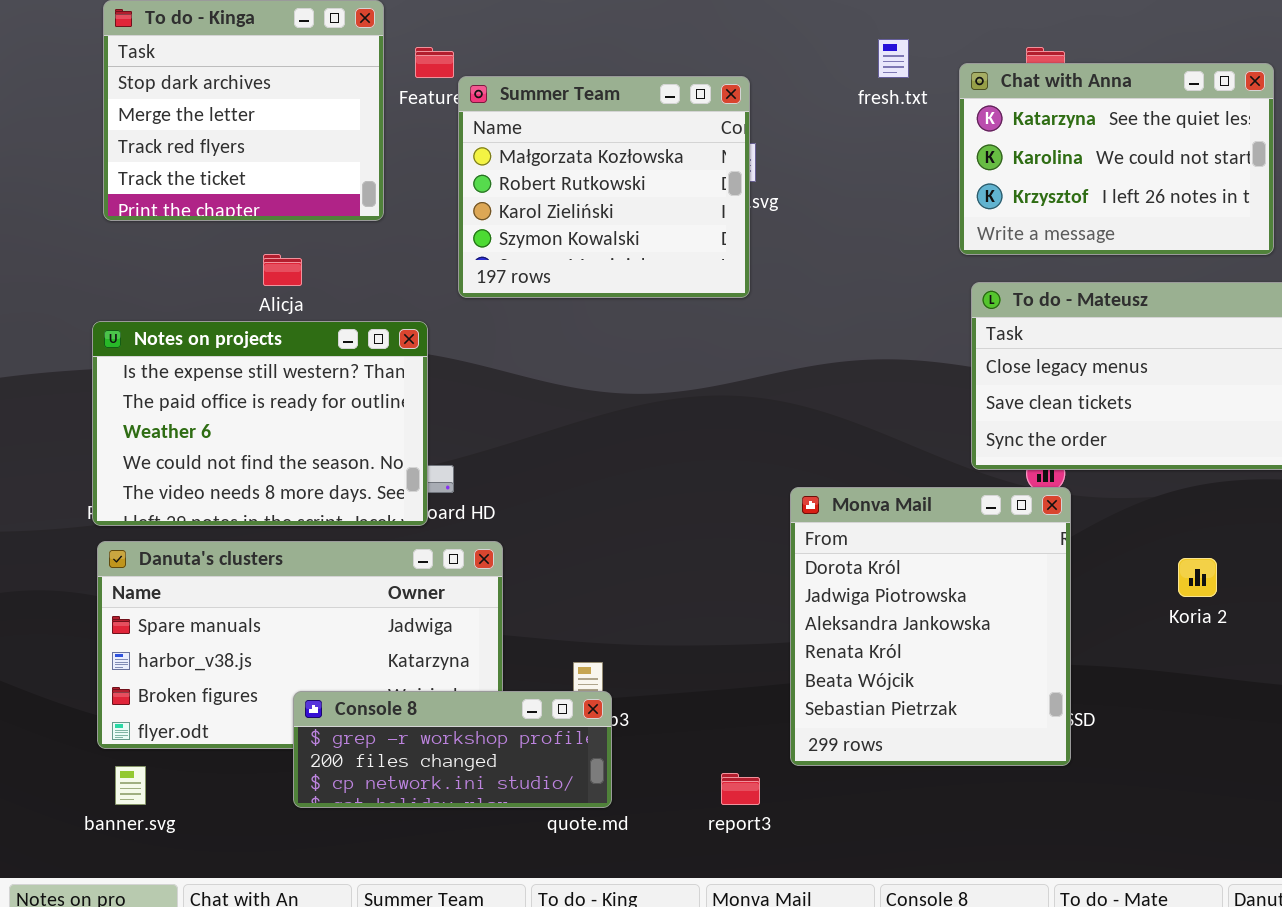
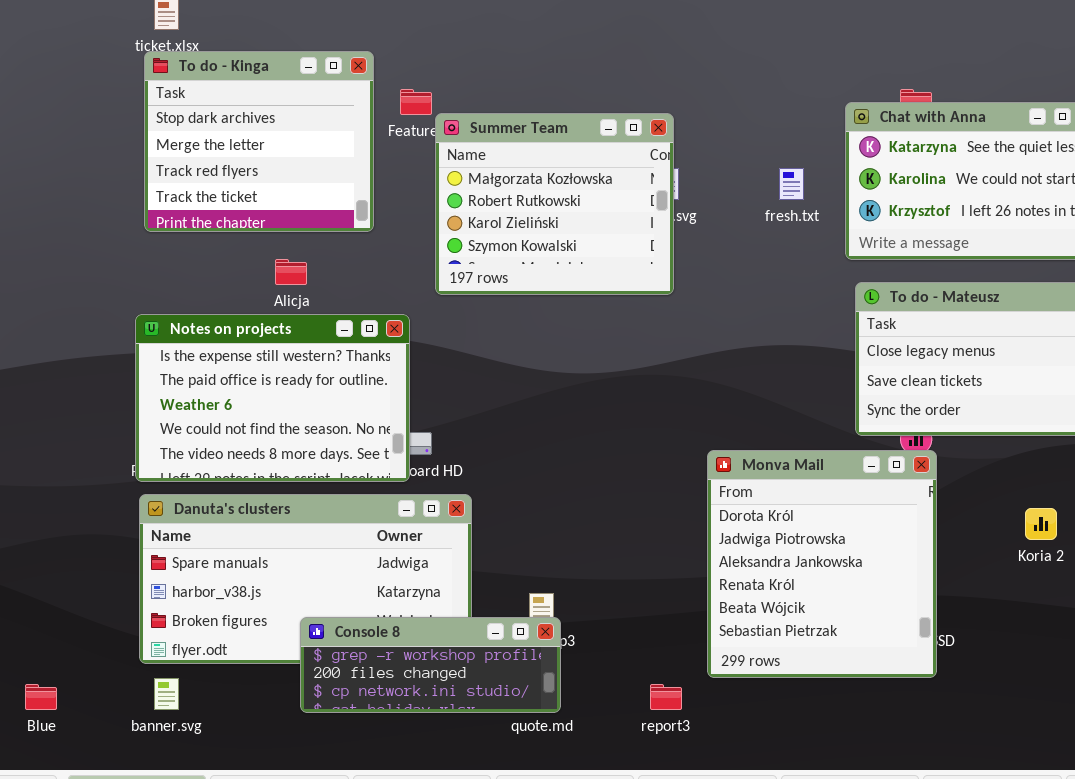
fresh.txt: [878,39,909,78] -> [779,168,804,200], moved

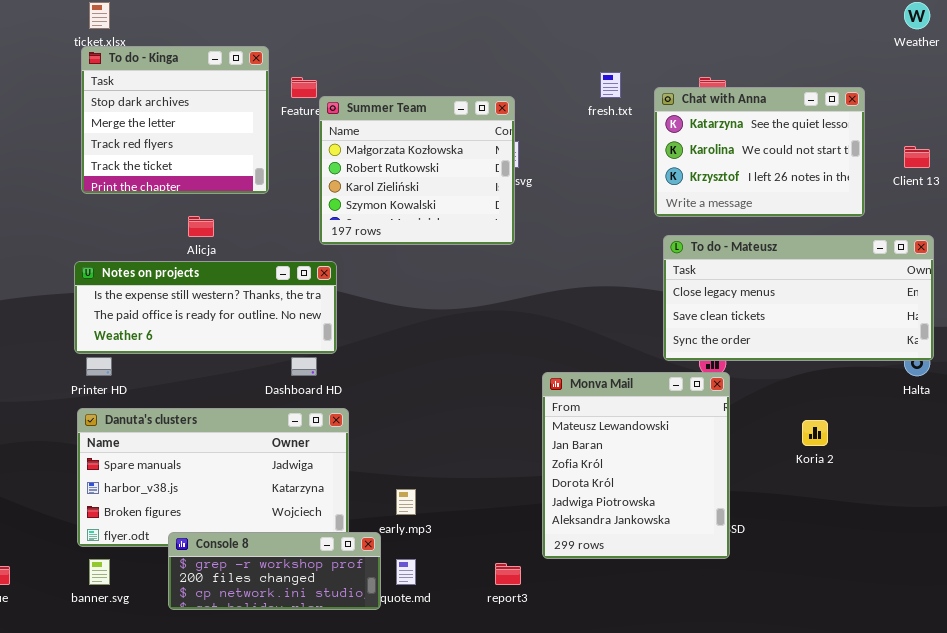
fresh.txt: [779,168,804,200] -> [600,72,621,98], moved
Notes on projects: [135,314,410,482] -> [74,261,337,354], resized
Monva Mail: [707,450,937,678] -> [542,372,730,559], scrolled up 3 rows
Console 8: [300,617,561,713] -> [168,532,381,610], moved

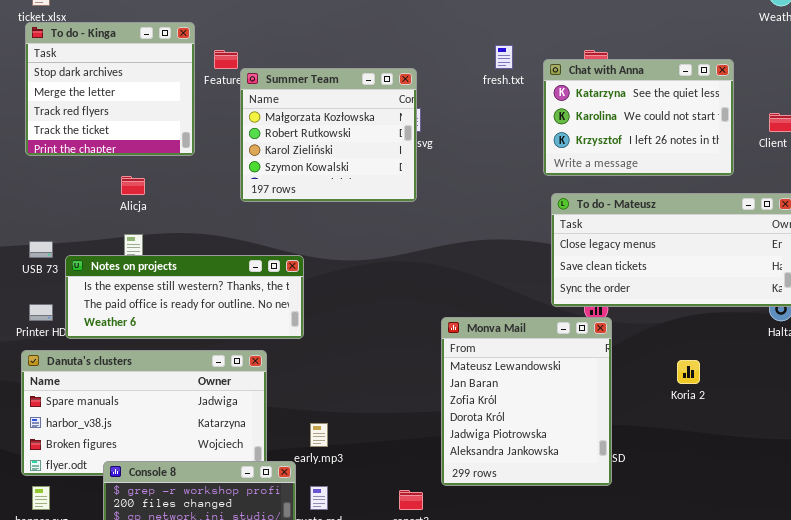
Notes on projects: [74,261,337,354] -> [65,255,304,339], moved

